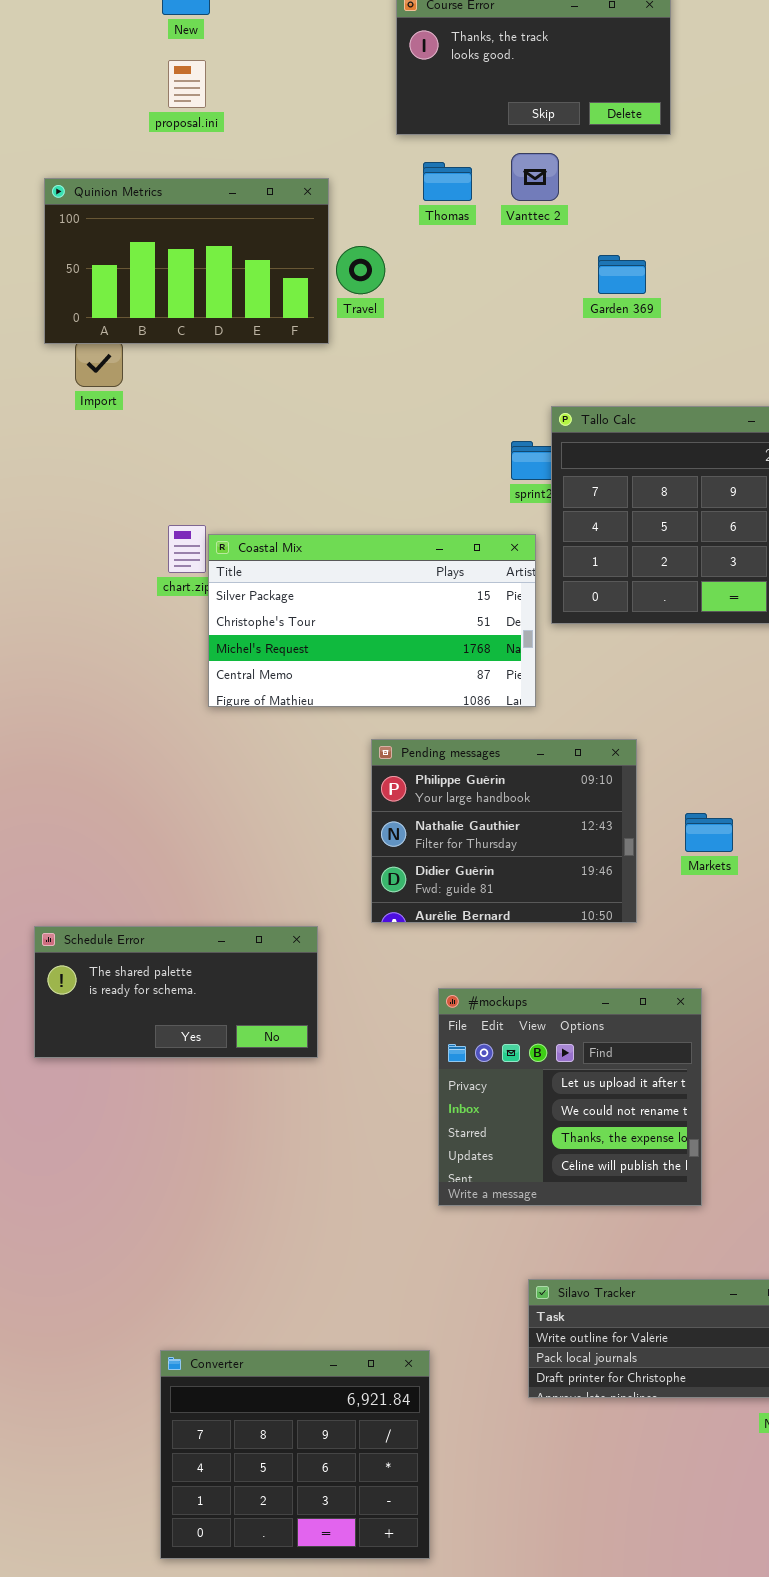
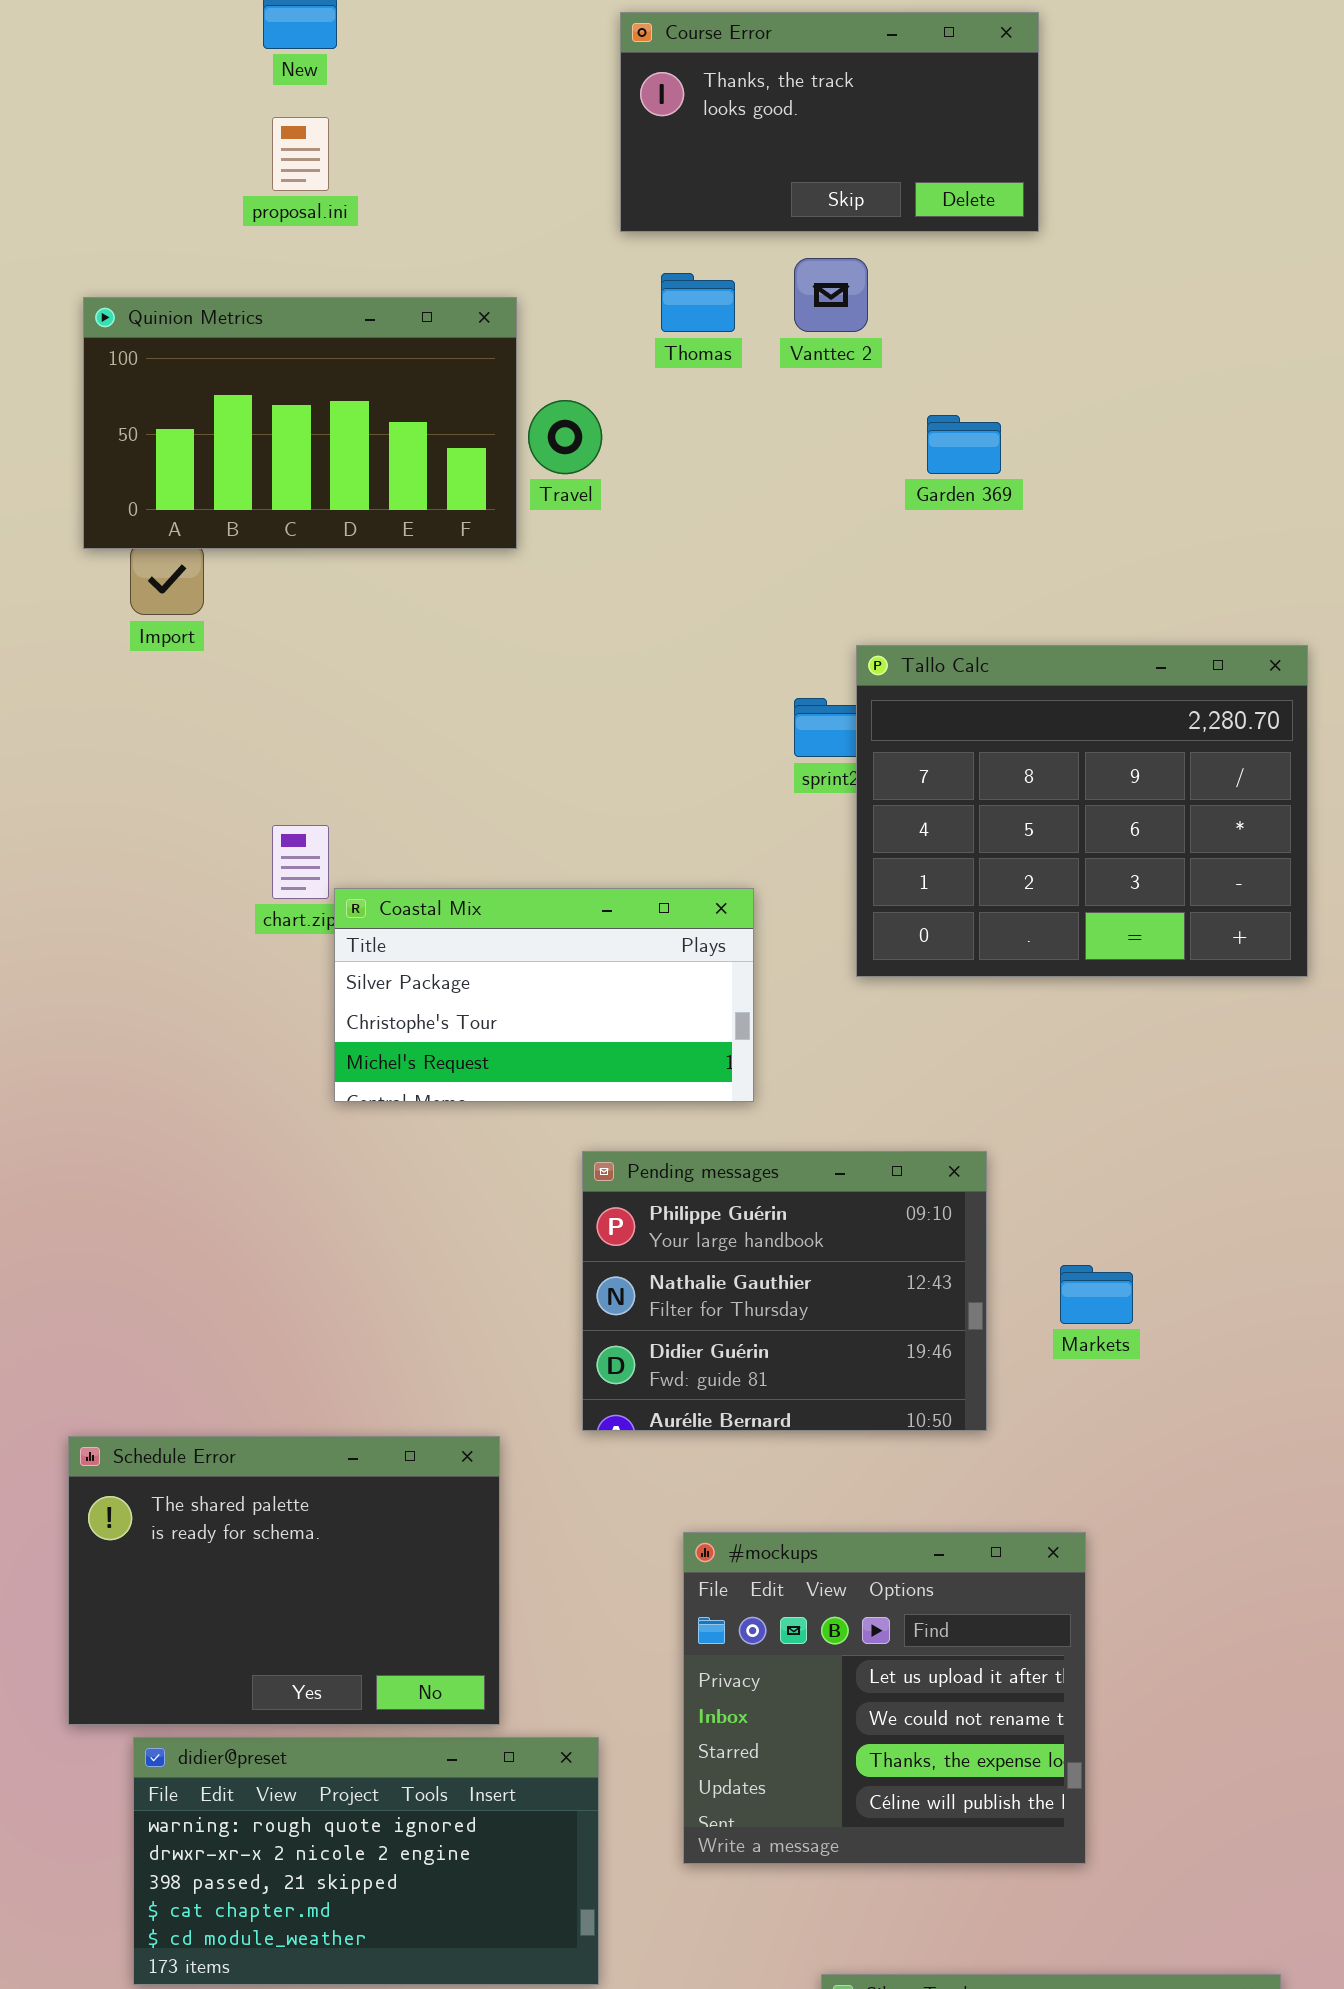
Coastal Mix: [208,534,536,707] -> [334,888,754,1102], resized
Schedule Error: [34,926,318,1058] -> [68,1436,500,1725], resized
didier@preset: none -> [133,1737,599,1985], opened

